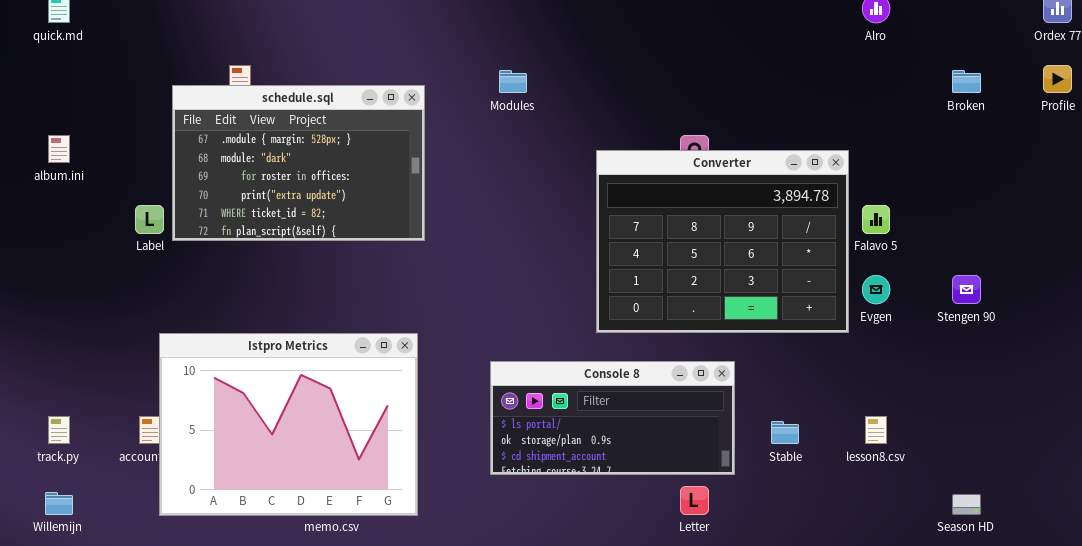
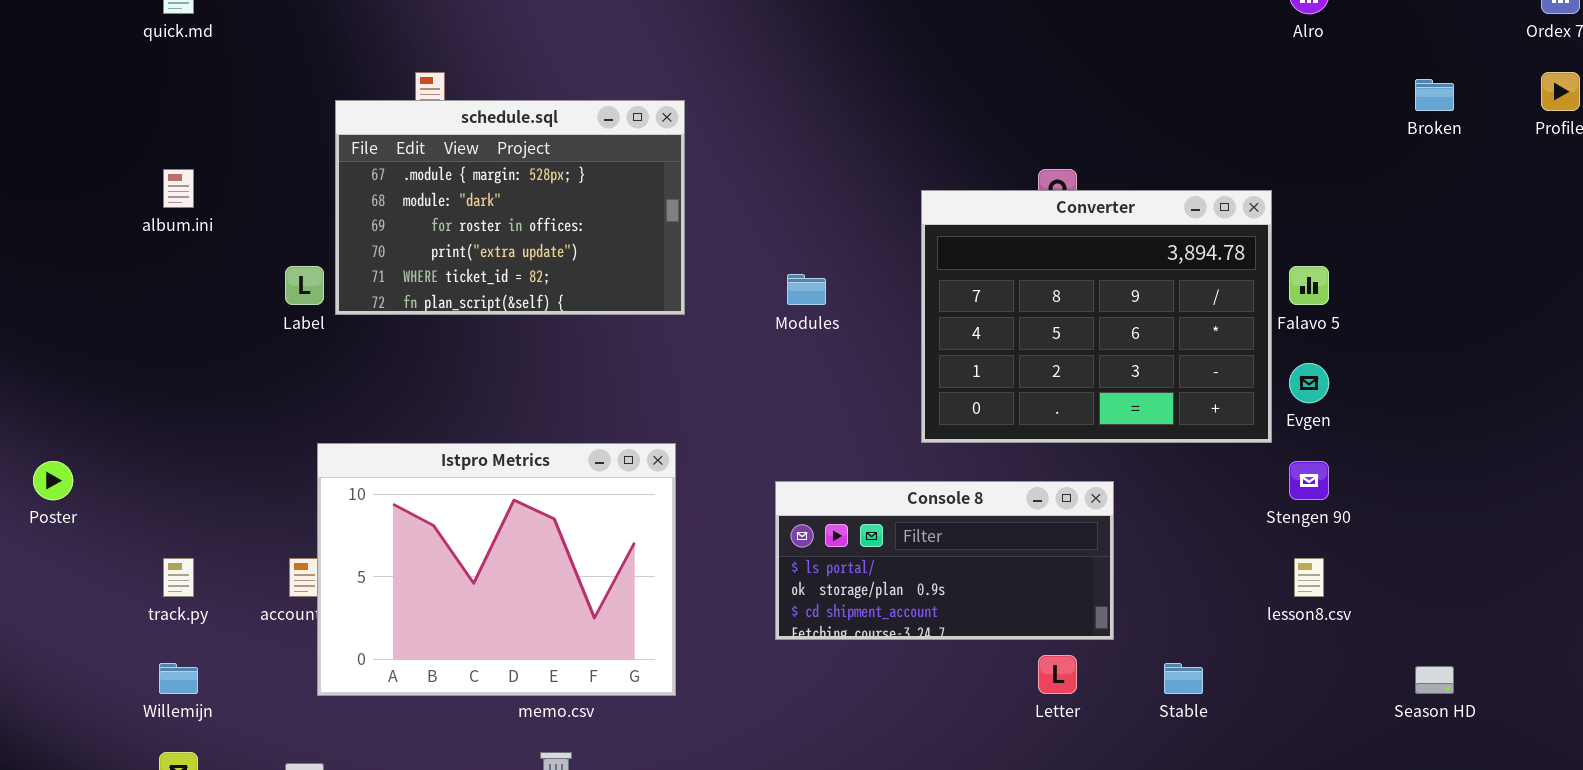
Modules: [499,70,527,93] -> [787,274,826,305], moved
Stengen 90: [952,275,981,304] -> [1289,461,1329,500], moved
Stable: [771,421,799,444] -> [1164,663,1203,694], moved

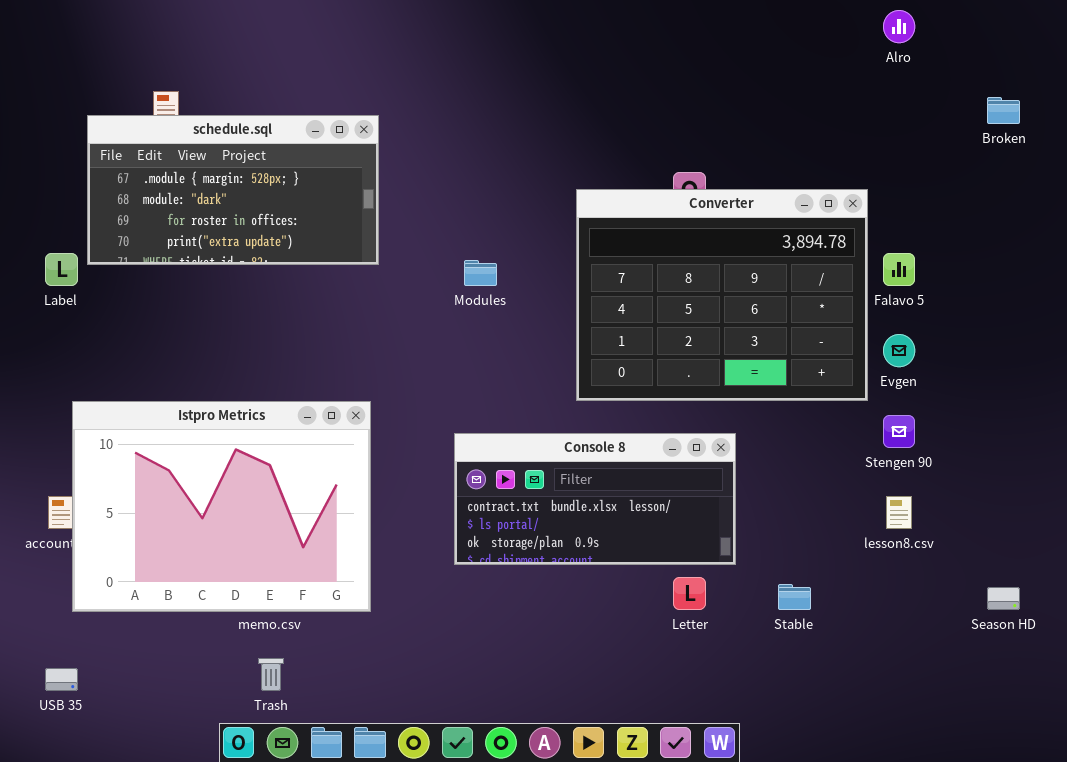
schedule.sql: [335,100,685,315] -> [87,115,379,265], resized
Console 8: [775,481,1114,640] -> [454,433,736,565], scrolled up 1 row

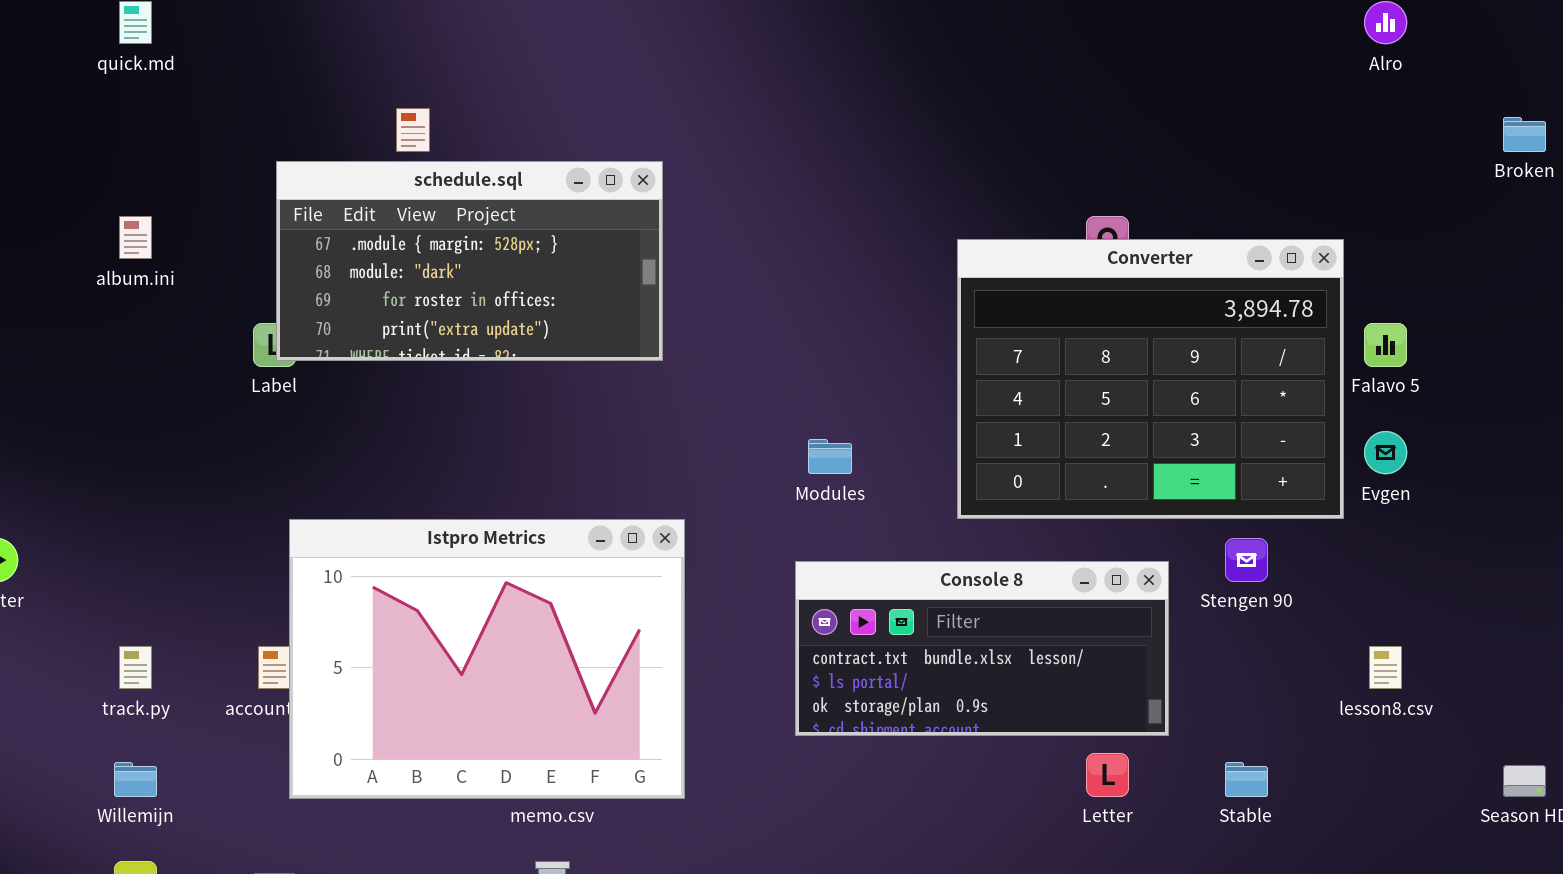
schedule.sql: [87,115,379,265] -> [276,161,663,361], moved
Modules: [464,260,497,286] -> [808,439,852,474], moved
Stengen 90: [883,415,915,448] -> [1225,538,1268,582], moved

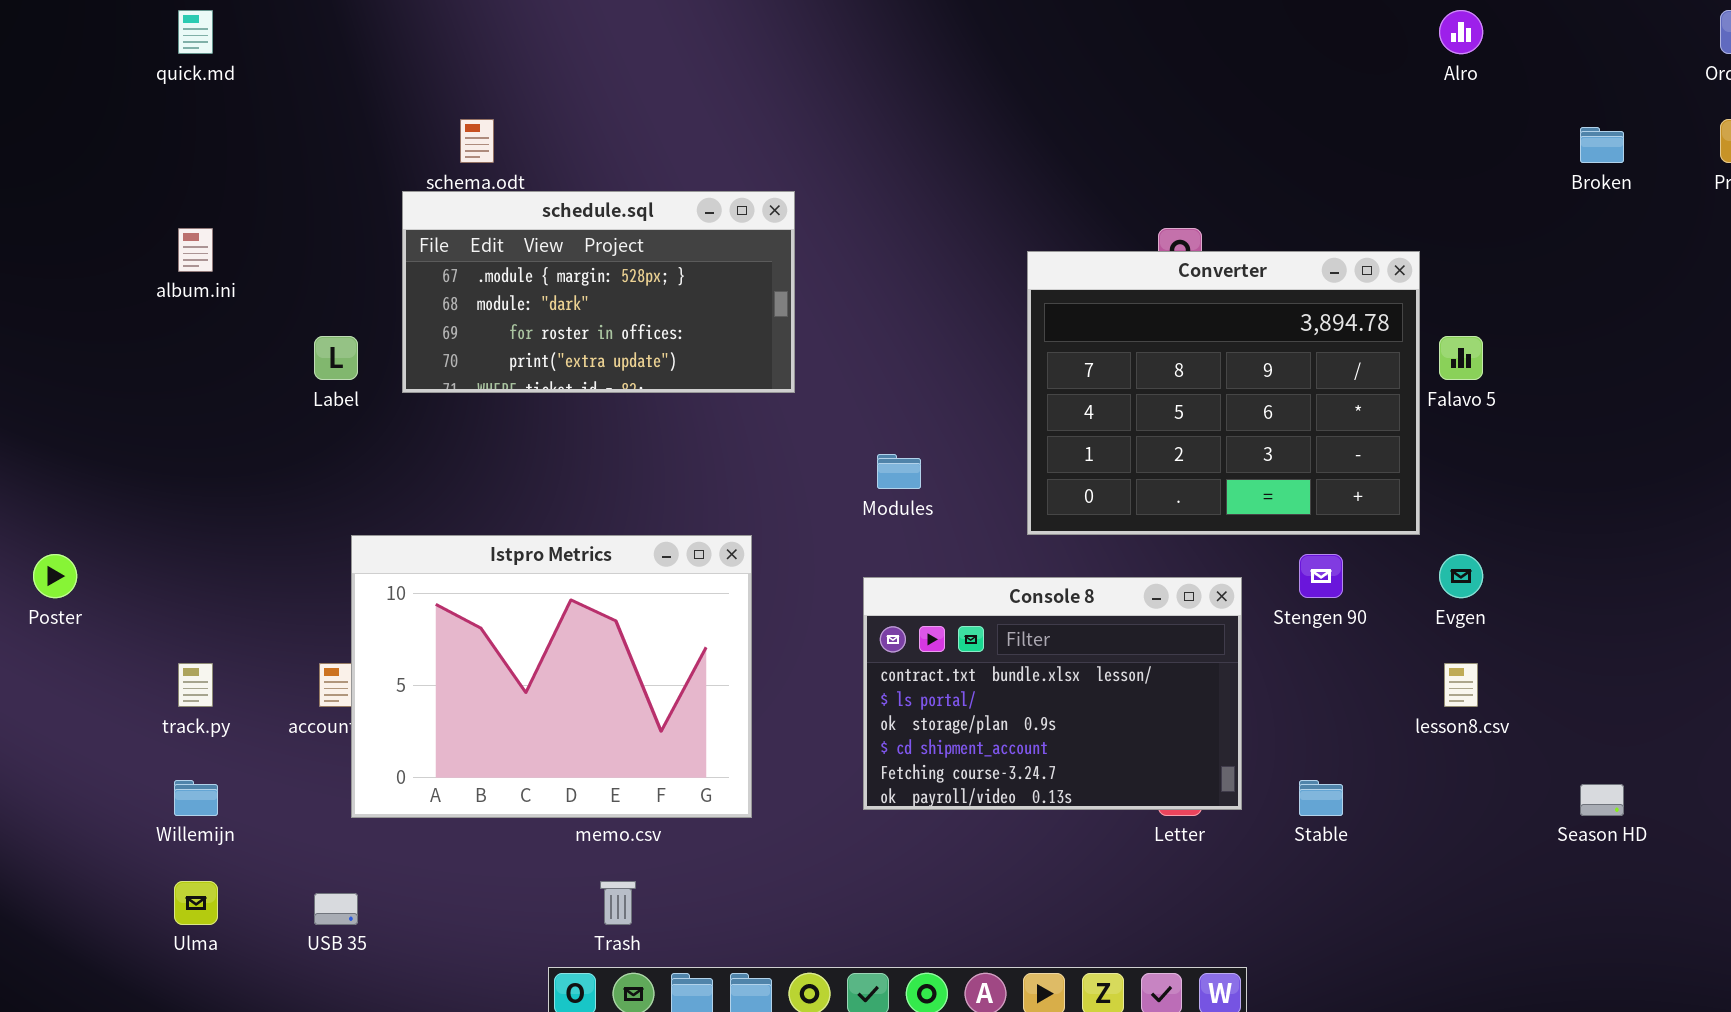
schedule.sql: [276,161,663,361] -> [402,191,795,393], moved
Evgen: [1364,431,1407,474] -> [1439,554,1483,598], moved
Console 8: [795,561,1169,736] -> [863,577,1242,810], resized

